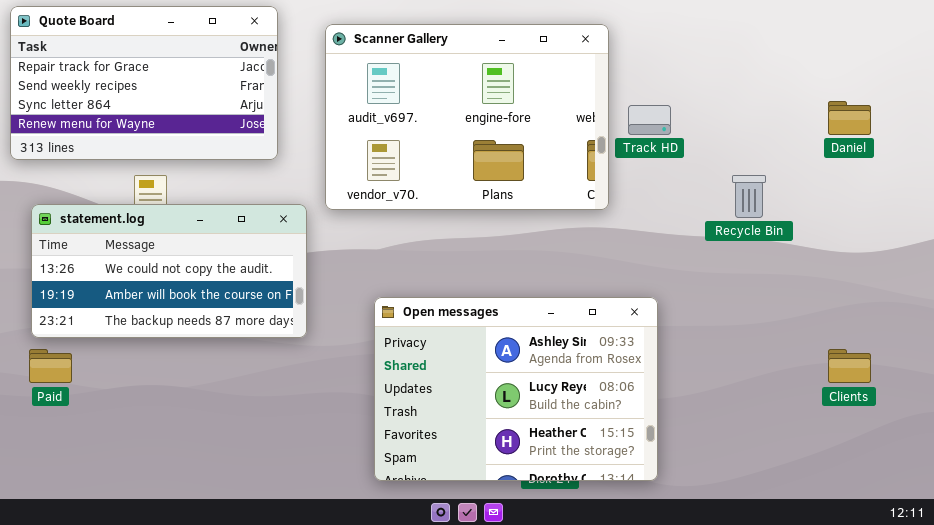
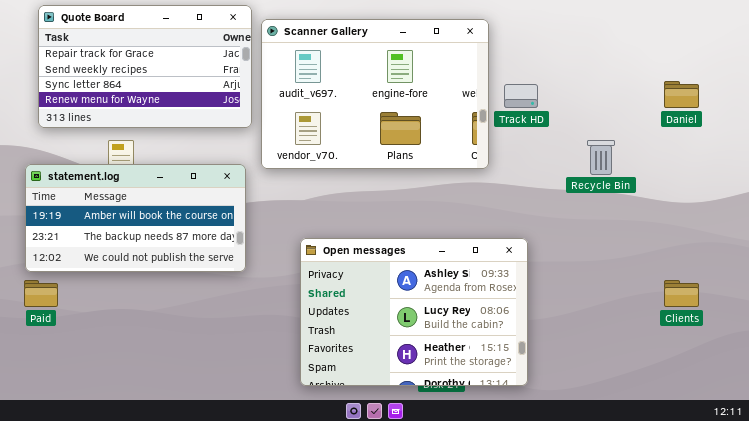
Quote Board: [10,6,278,160] -> [38,5,252,128], moved
statement.log: [31,204,307,338] -> [25,164,246,272], scrolled down 1 row

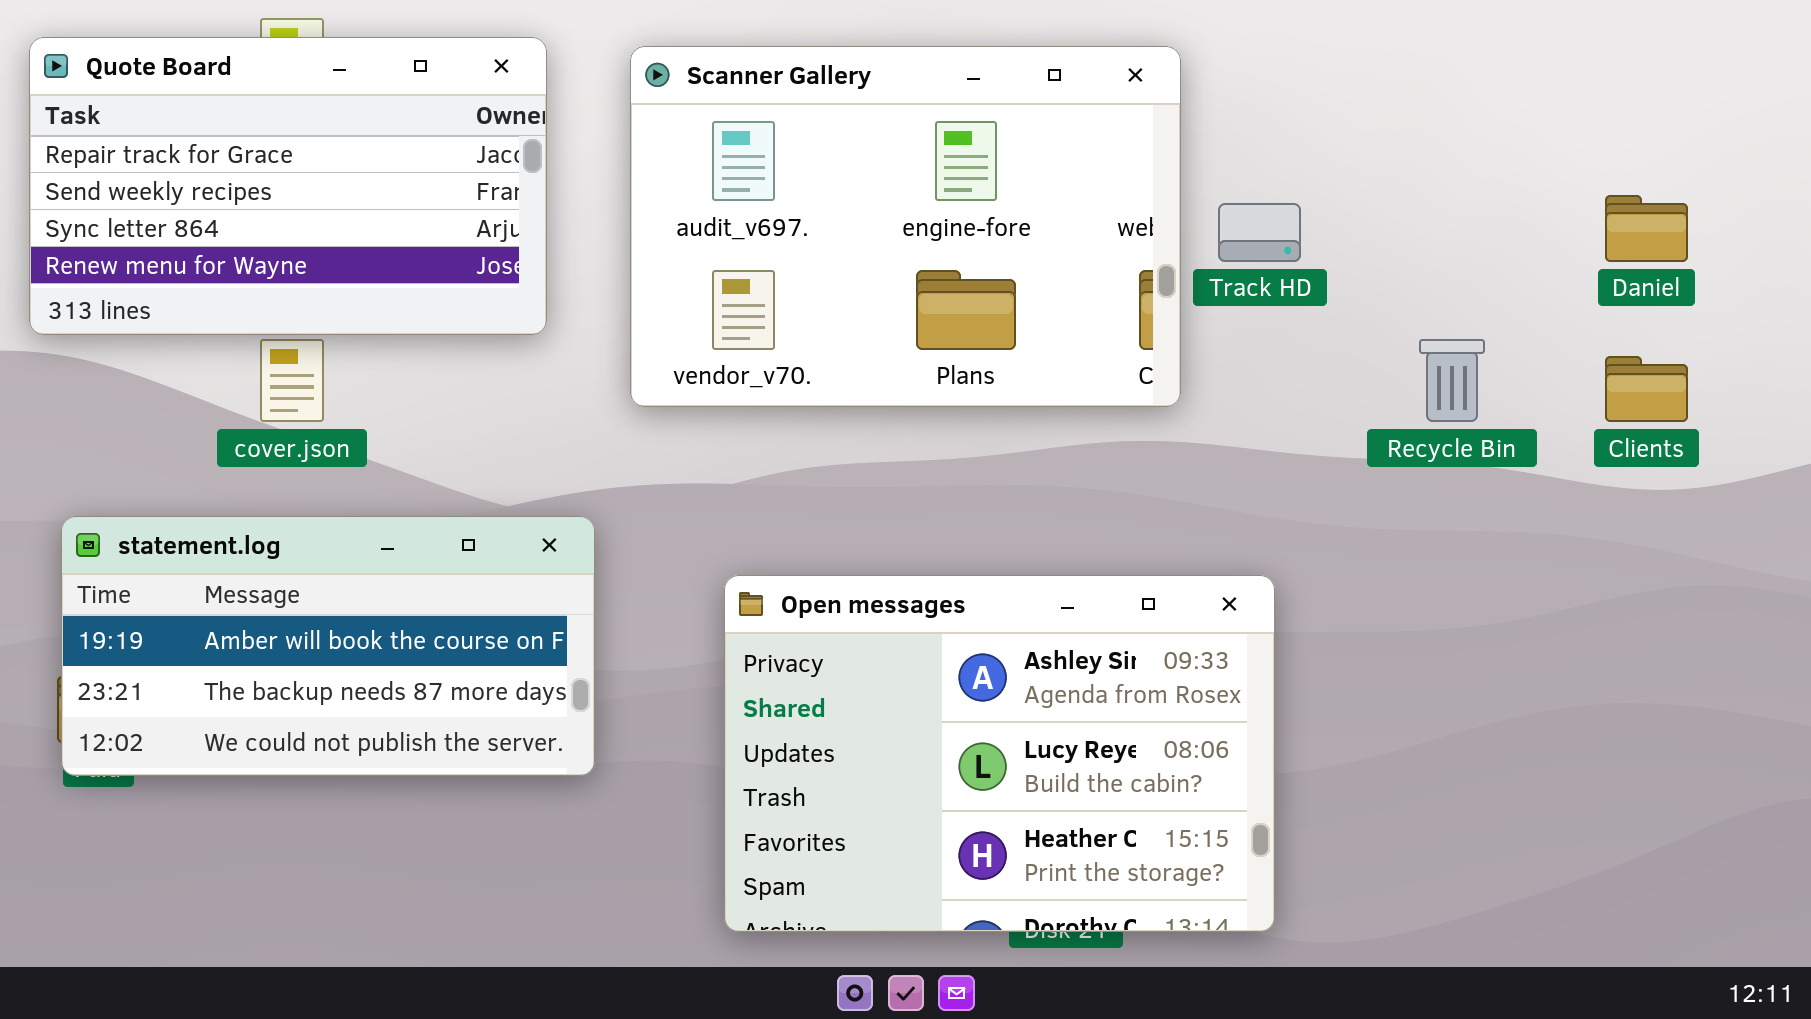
Quote Board: [38,5,252,128] -> [29,37,547,335], moved
statement.log: [25,164,246,272] -> [61,516,595,776], moved
Clients: [664,280,699,307] -> [1605,356,1688,422], moved

